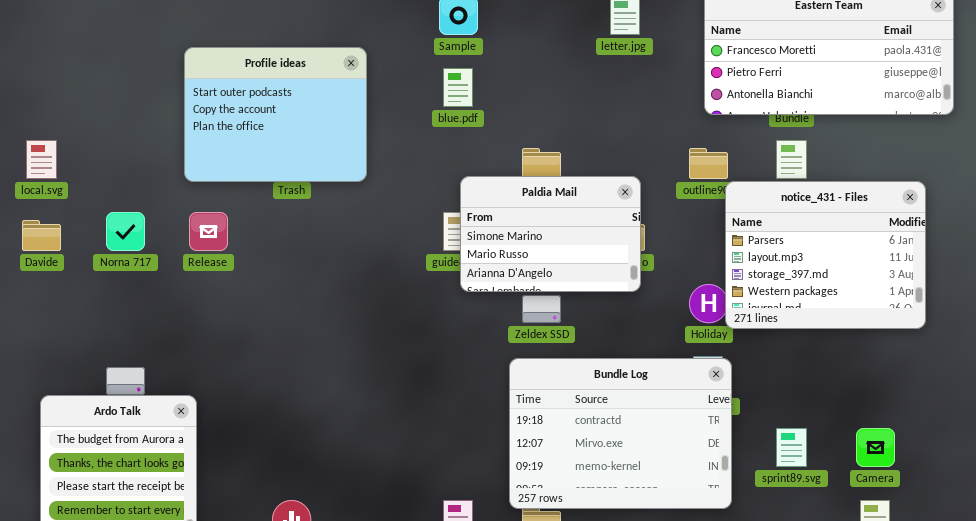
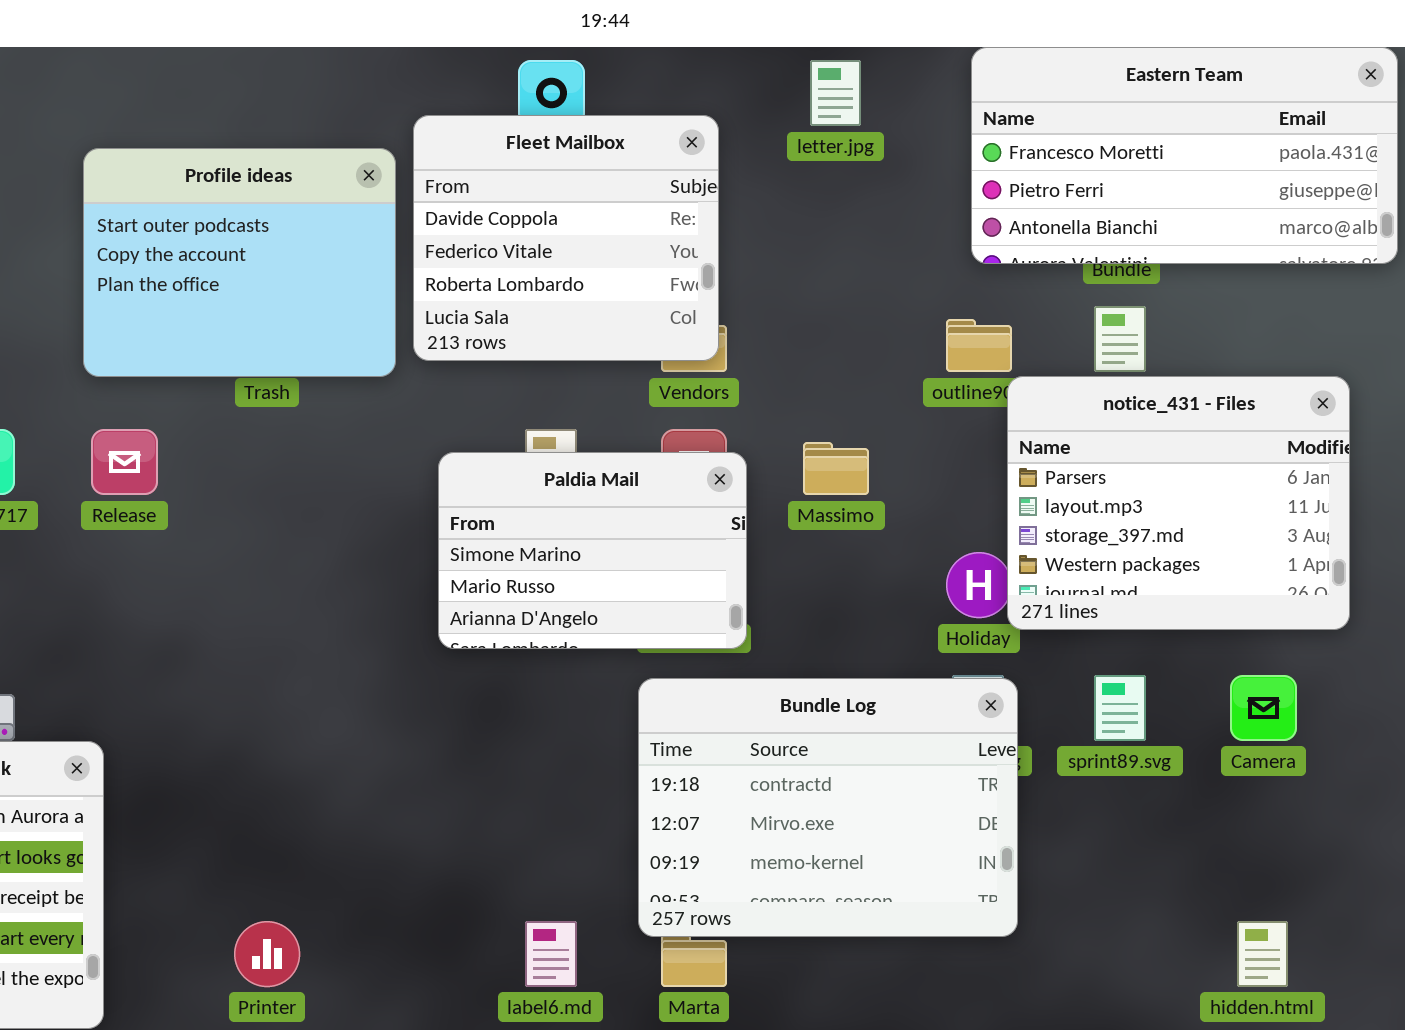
Fleet Mailbox: none -> [413,115,719,361], opened
Paldia Mail: [460,176,641,292] -> [438,452,747,649], moved
sprint89.svg: [776,428,807,467] -> [1094,675,1146,741], moved
Camera: [856,428,895,467] -> [1230,675,1297,741], moved

